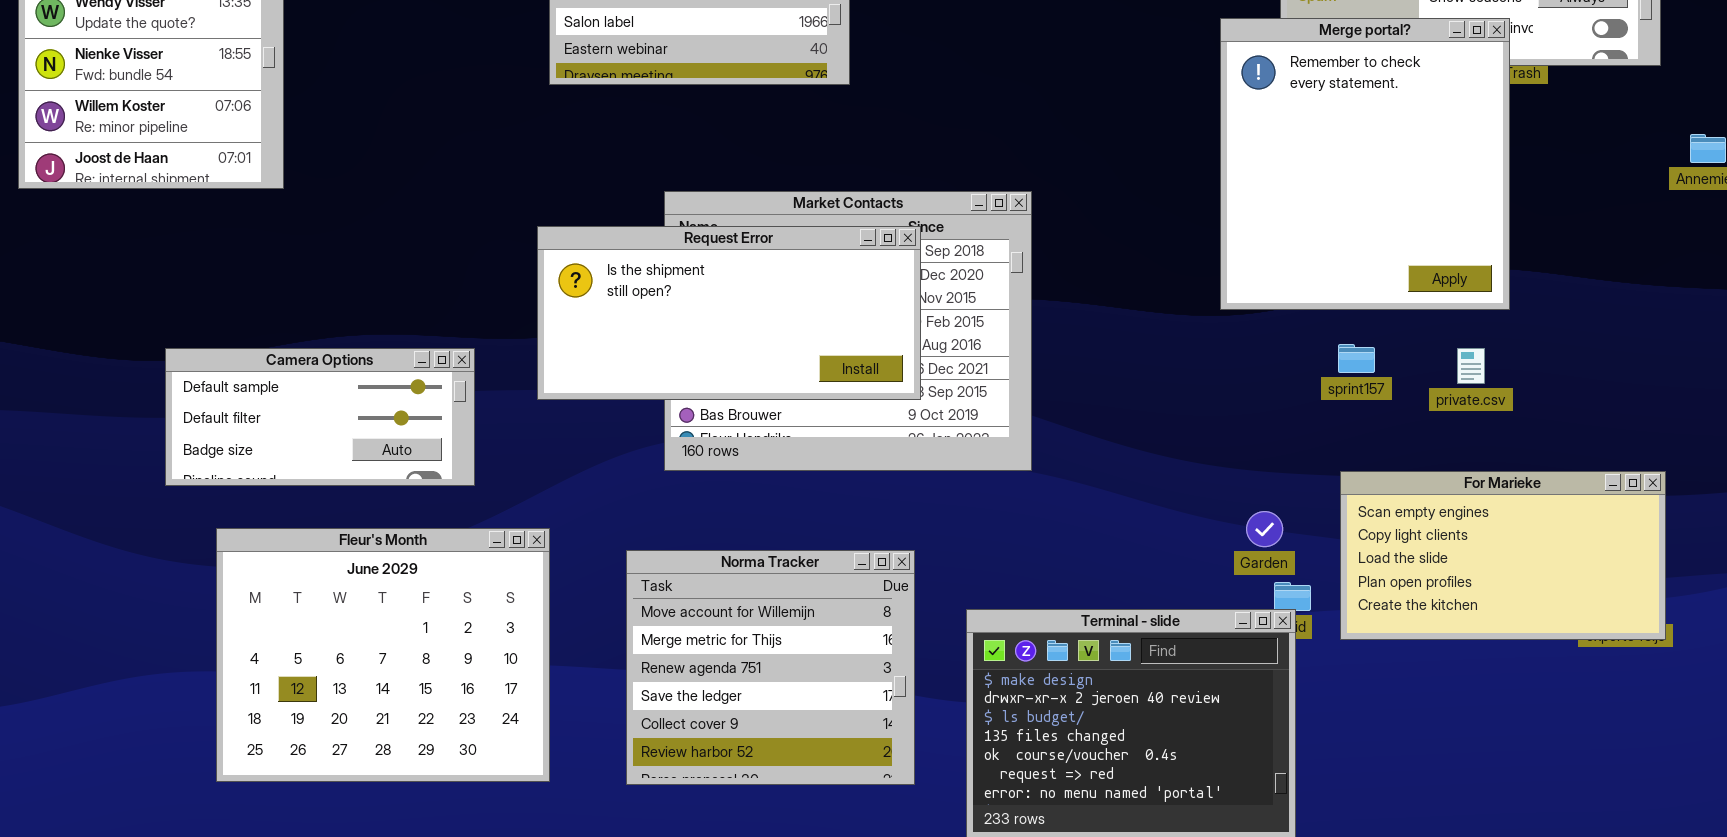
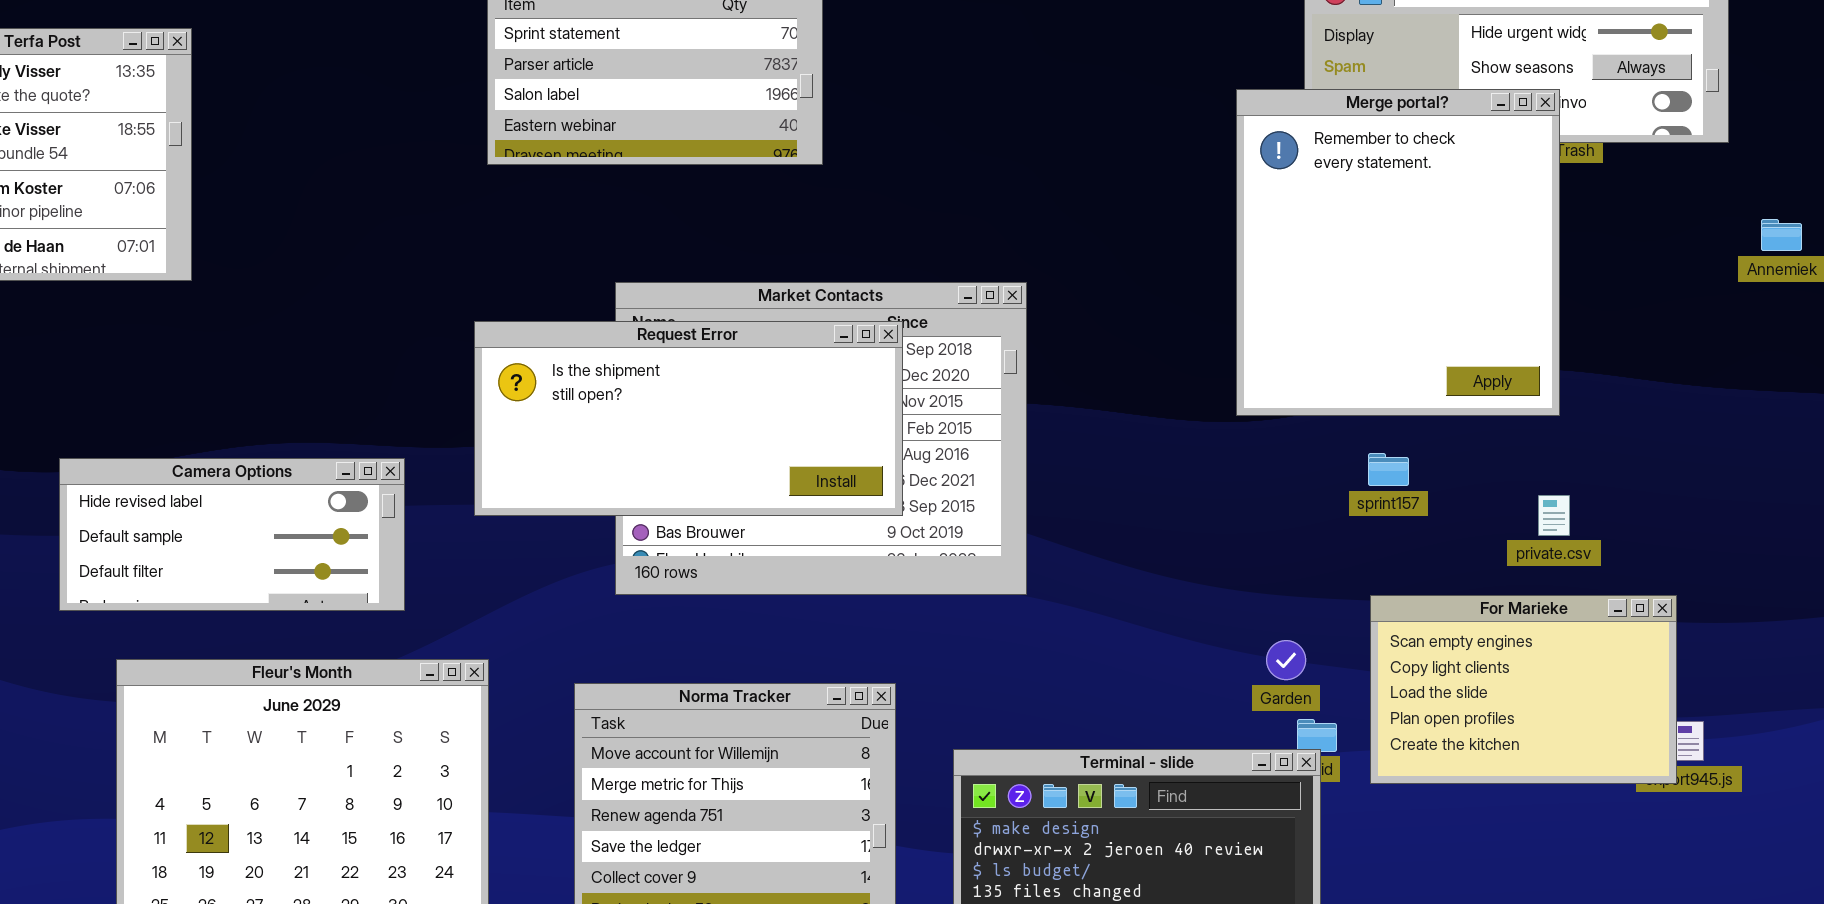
Camera Options: [165,348,475,486] -> [59,458,405,611], scrolled up 1 row
private.csv: [1457,348,1485,384] -> [1538,495,1570,536], moved
For Marieke: [1340,471,1666,640] -> [1370,595,1677,784], resized

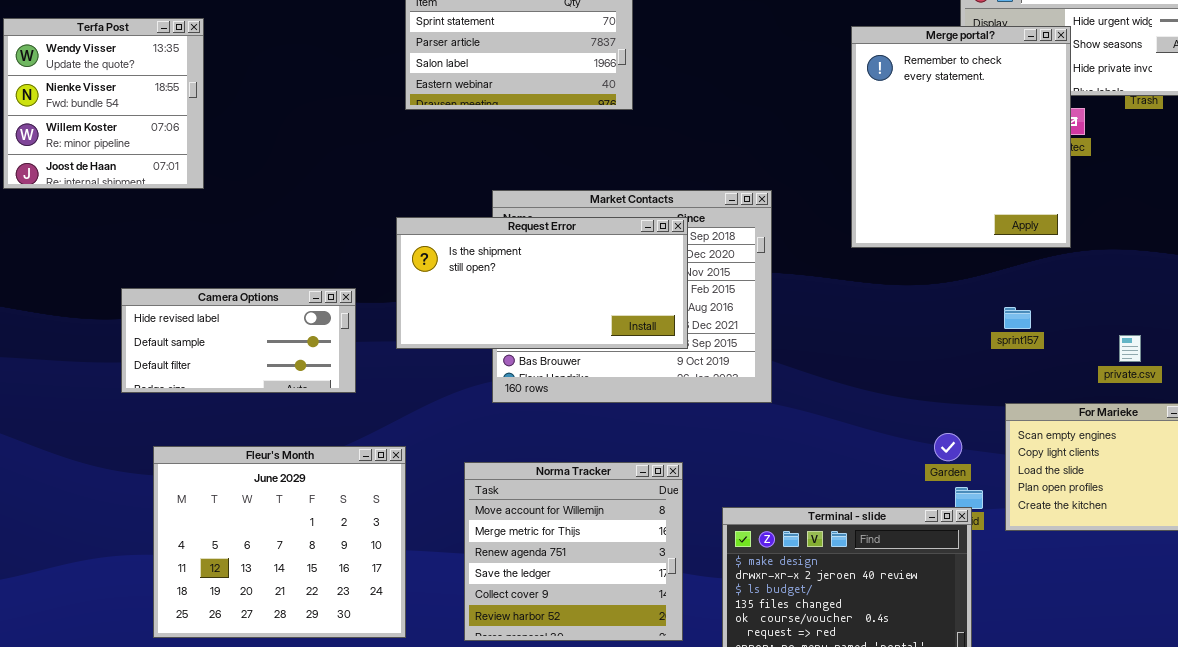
Merge portal?: [1236,89,1560,416] -> [851,26,1071,248], moved
Camera Options: [59,458,405,611] -> [121,288,356,393], moved

